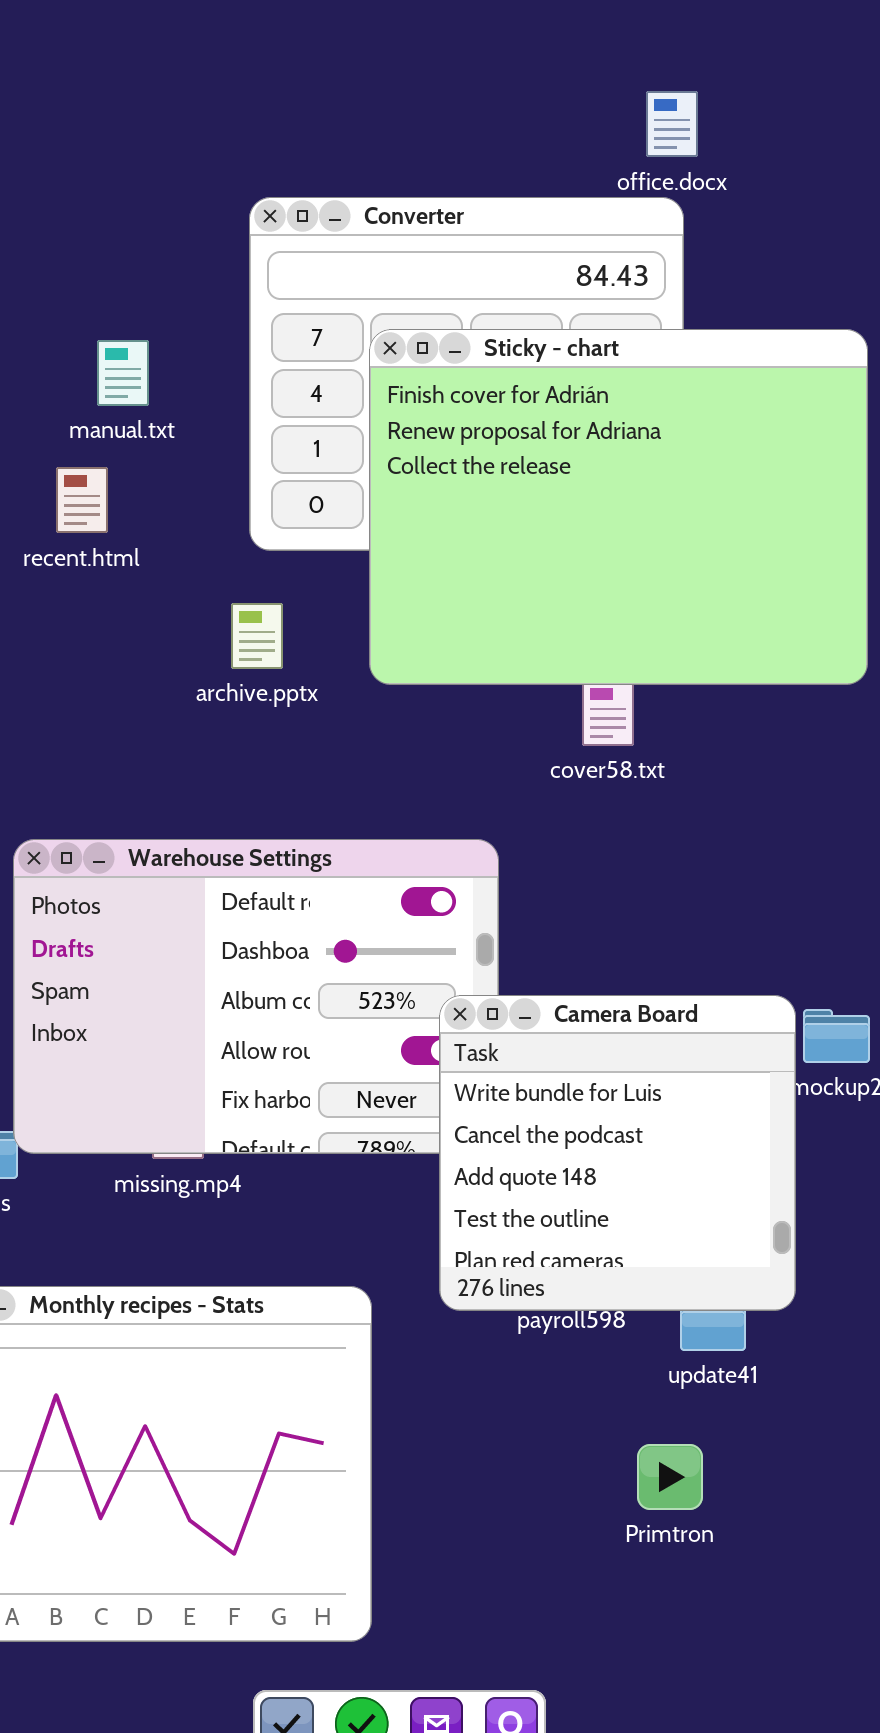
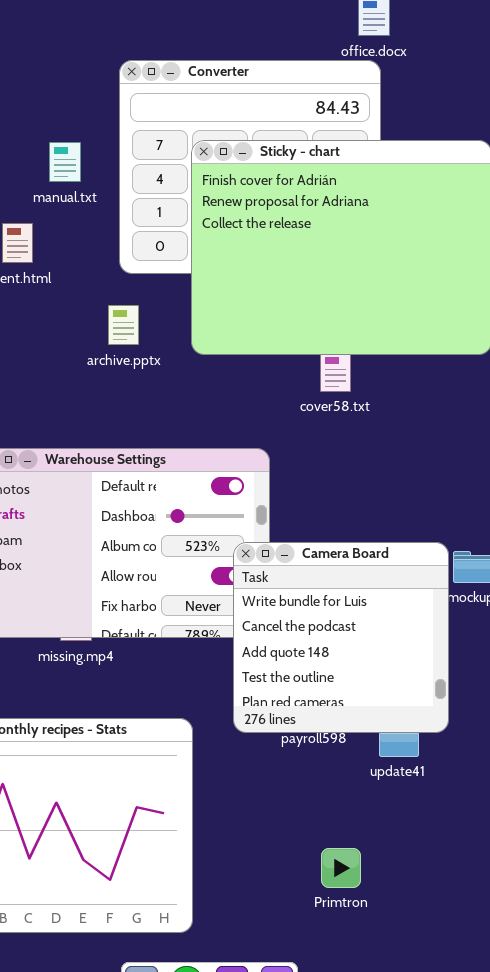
manual.txt: [97,340,149,406] -> [49,142,81,182], moved
Primtron: [637,1444,703,1510] -> [321,848,361,888], moved

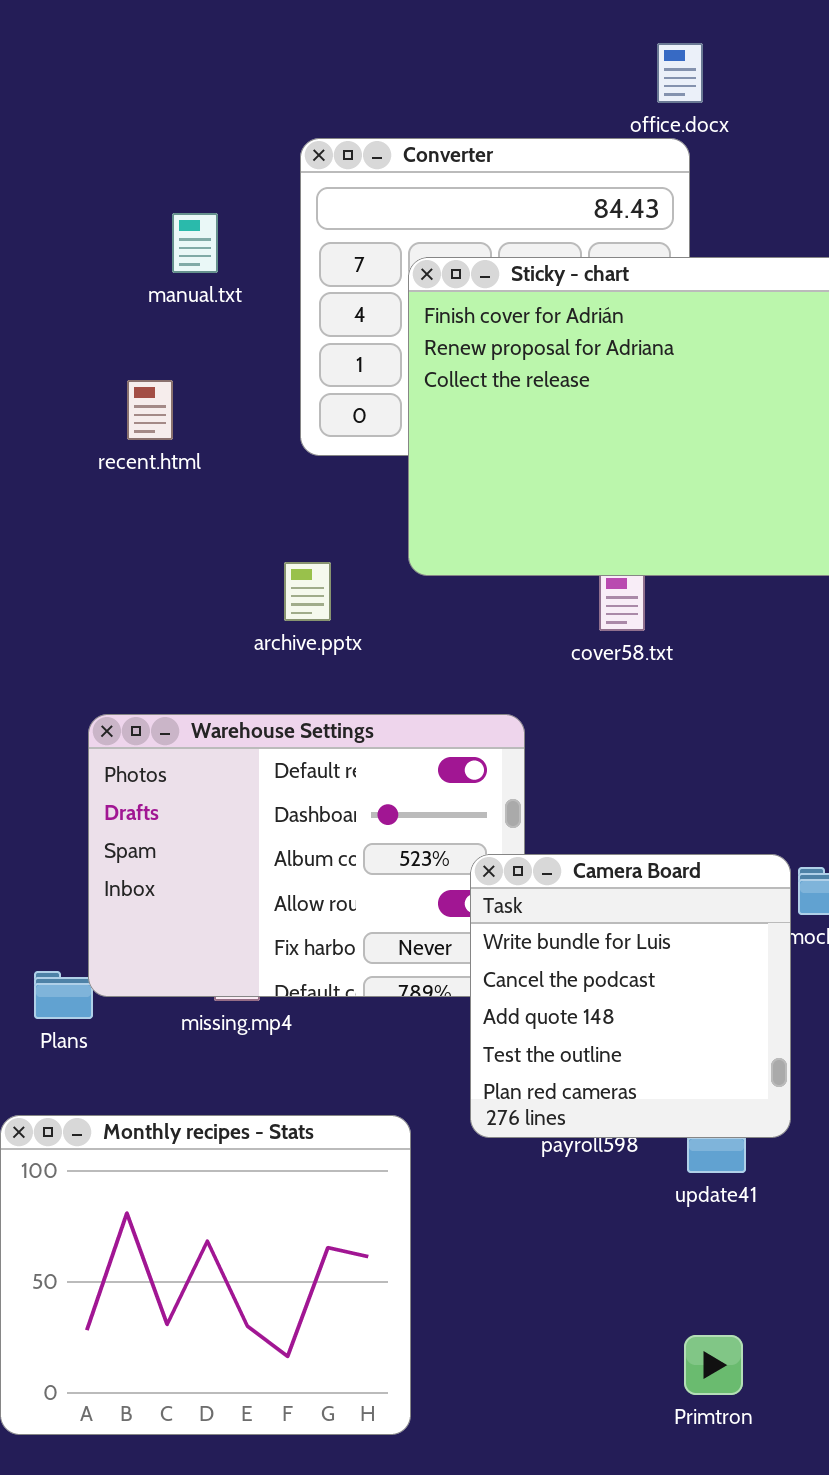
manual.txt: [49,142,81,182] -> [172,213,218,273], moved
archive.pptx: [108,305,139,345] -> [284,562,331,621], moved
Primtron: [321,848,361,888] -> [684,1335,743,1395], moved

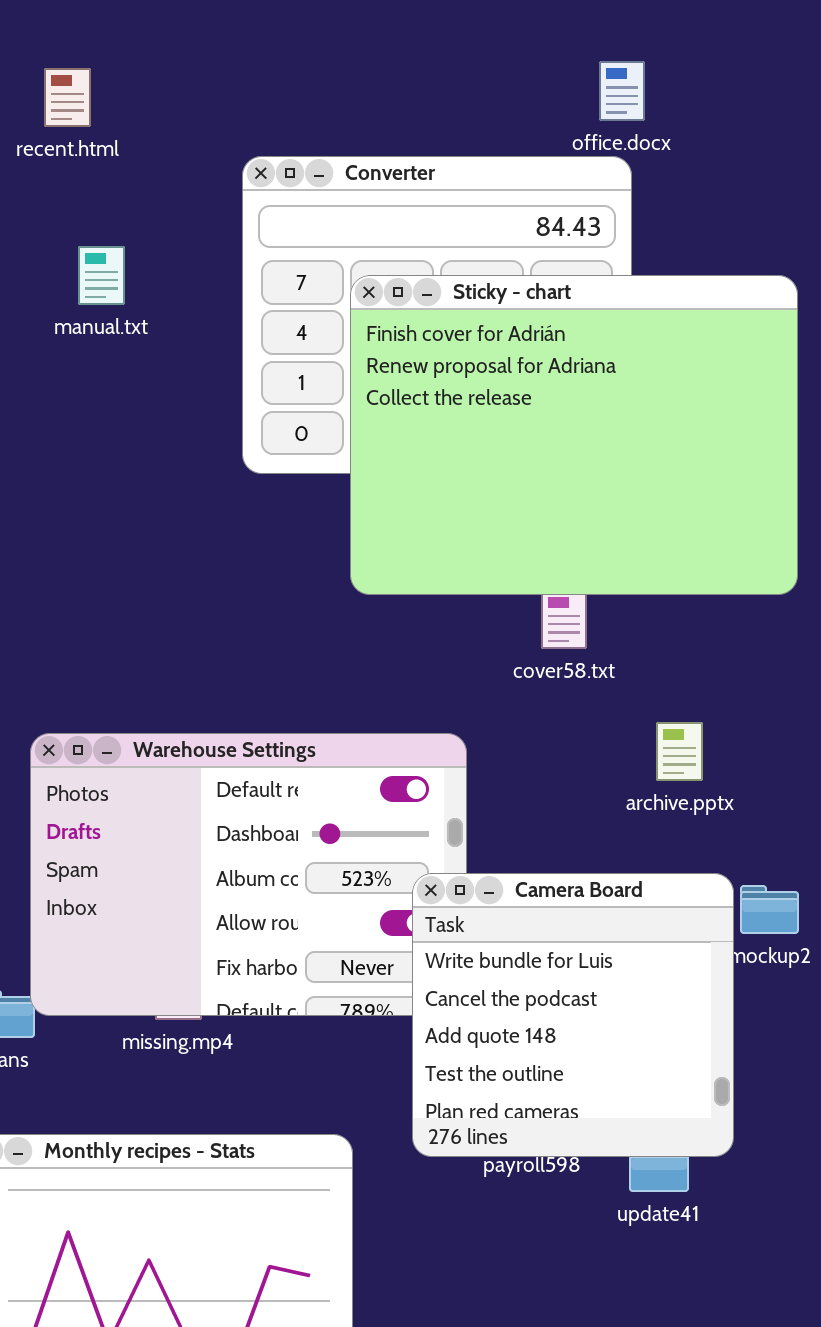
manual.txt: [172,213,218,273] -> [78,246,125,305], moved
recent.html: [127,380,173,440] -> [44,68,91,127], moved
archive.pptx: [284,562,331,621] -> [656,722,703,781], moved

